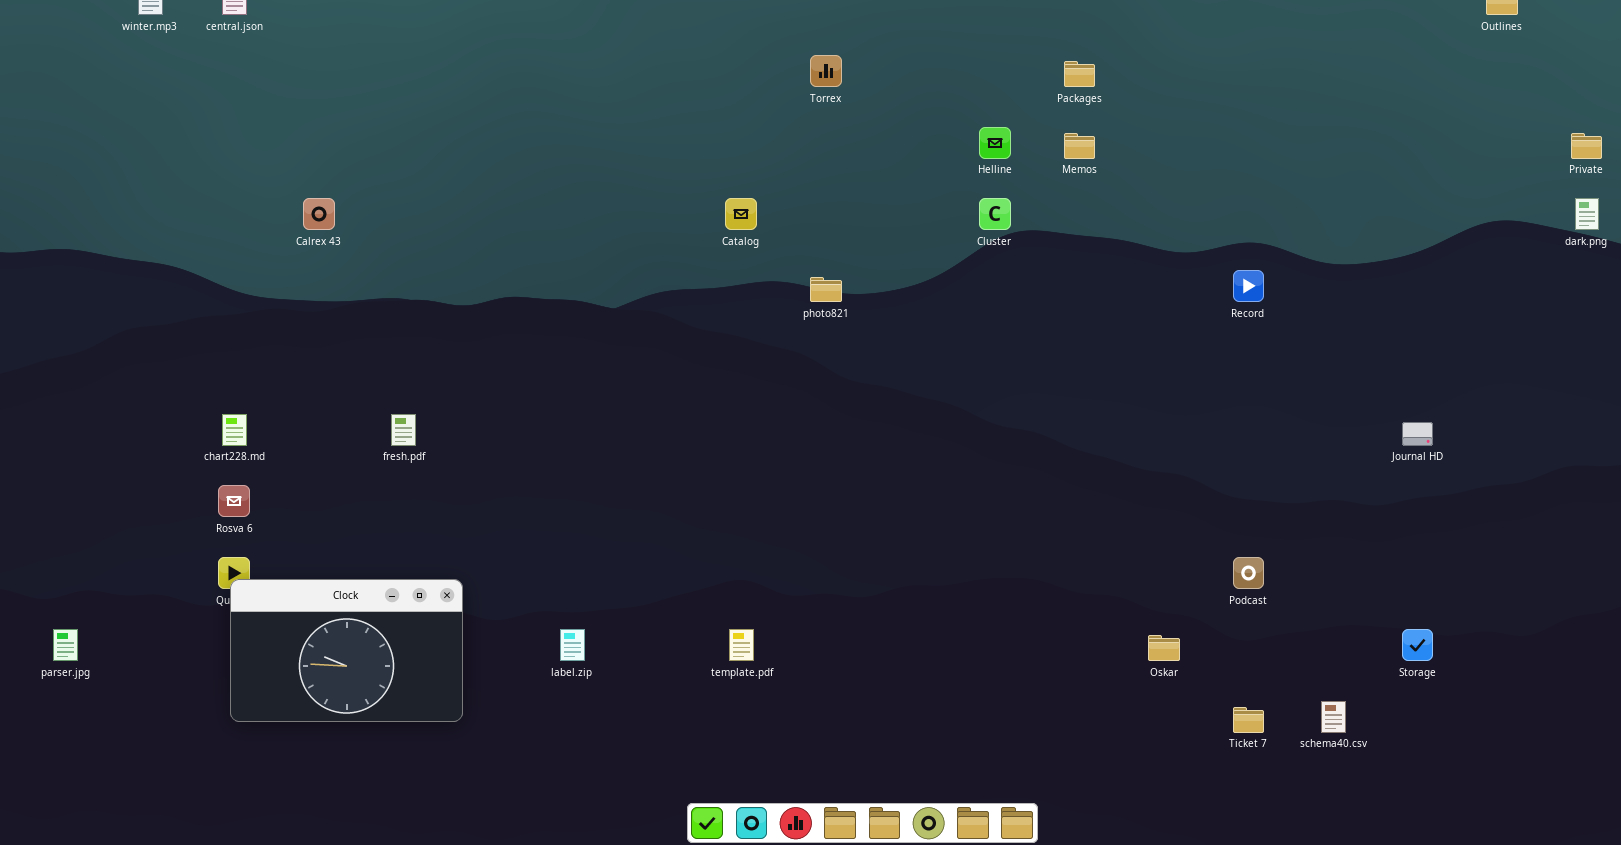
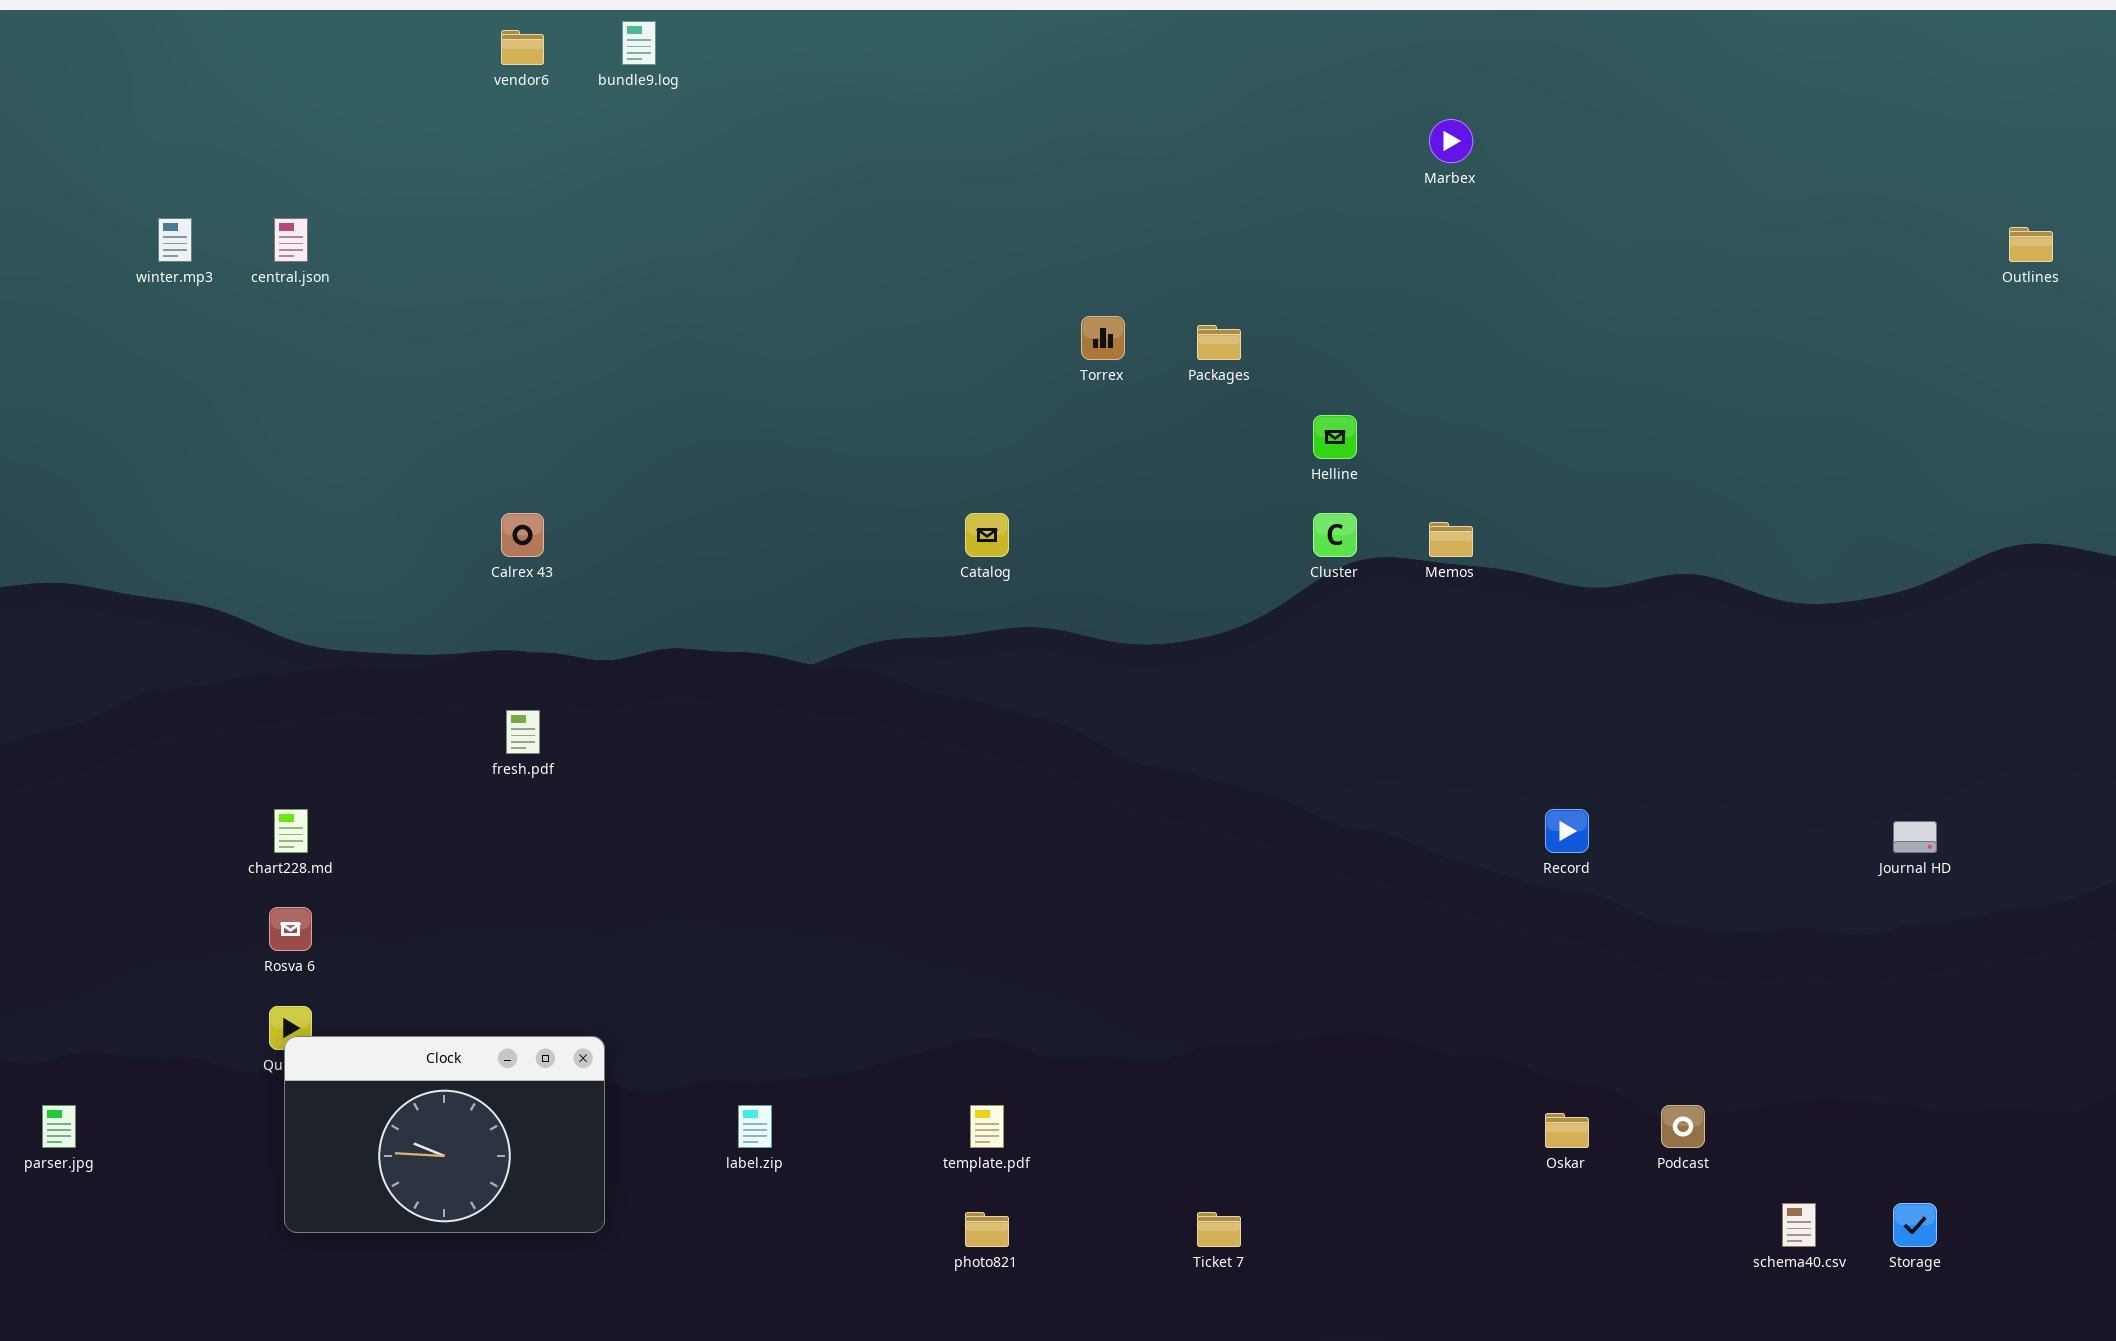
Packages: [1064,61,1095,87] -> [1197,325,1241,360], moved
Memos: [1064,133,1095,159] -> [1429,522,1473,557], moved
Calrex 43: [303,198,335,230] -> [501,513,544,557], moved
Record: [1233,270,1264,302] -> [1545,809,1589,853], moved
photo821: [810,277,842,302] -> [965,1212,1009,1247], moved
fresh.pdf: [391,414,416,446] -> [506,710,540,754], moved
Podcast: [1233,557,1264,589] -> [1661,1105,1705,1148], moved
Storage: [1402,629,1433,661] -> [1893,1203,1937,1247], moved
Ticket 7: [1233,707,1264,733] -> [1197,1212,1241,1247], moved

